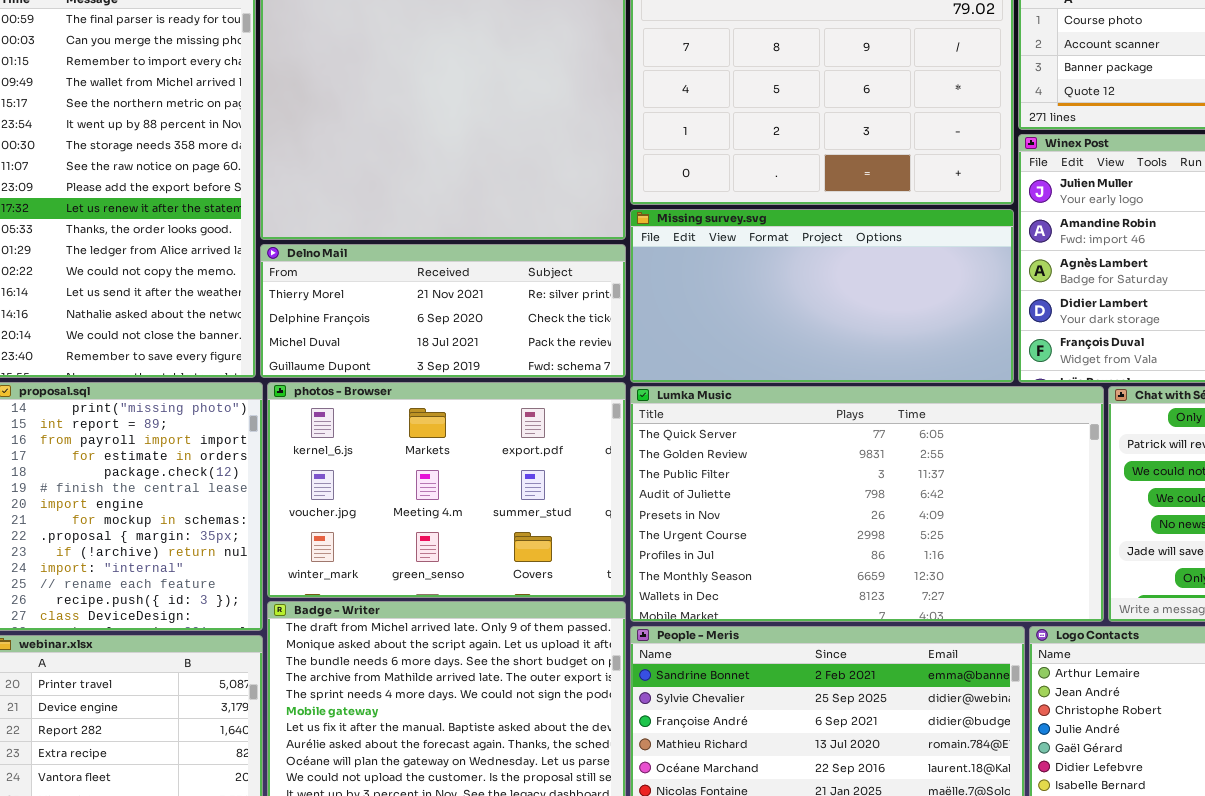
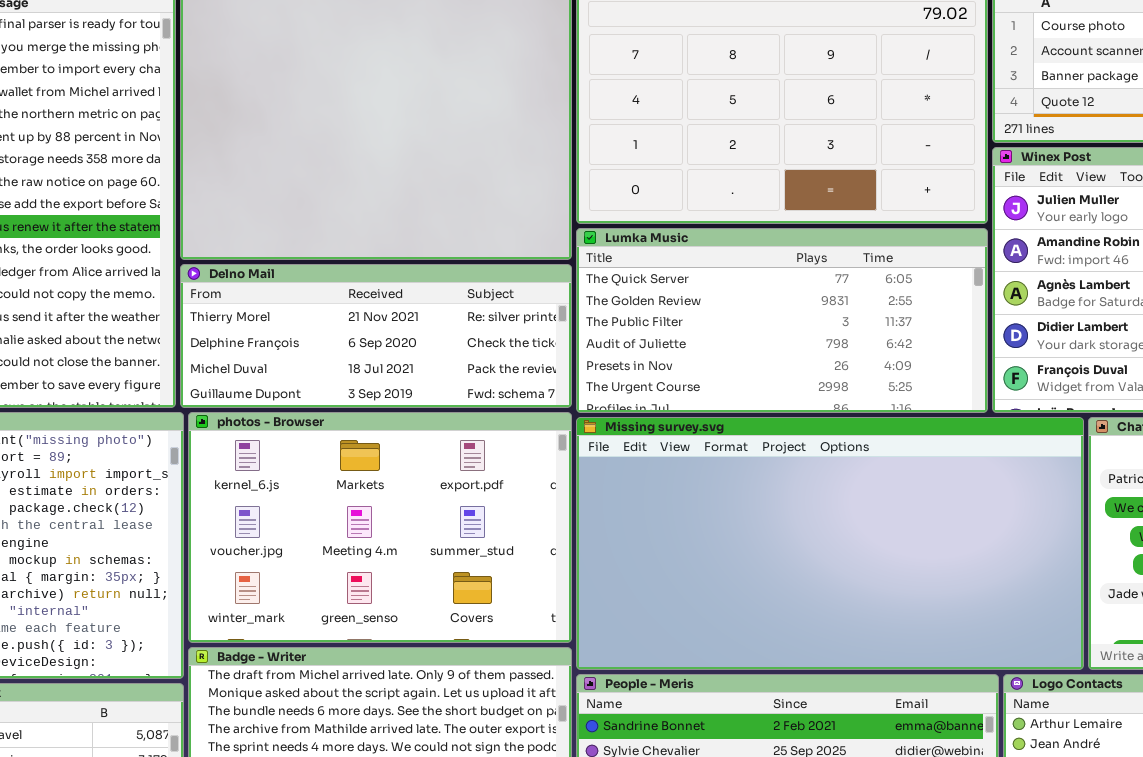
Missing survey.svg: [630,209,1014,383] -> [576,417,1084,670], moved, resized
Lumka Music: [630,386,1104,622] -> [576,228,988,413], moved, resized

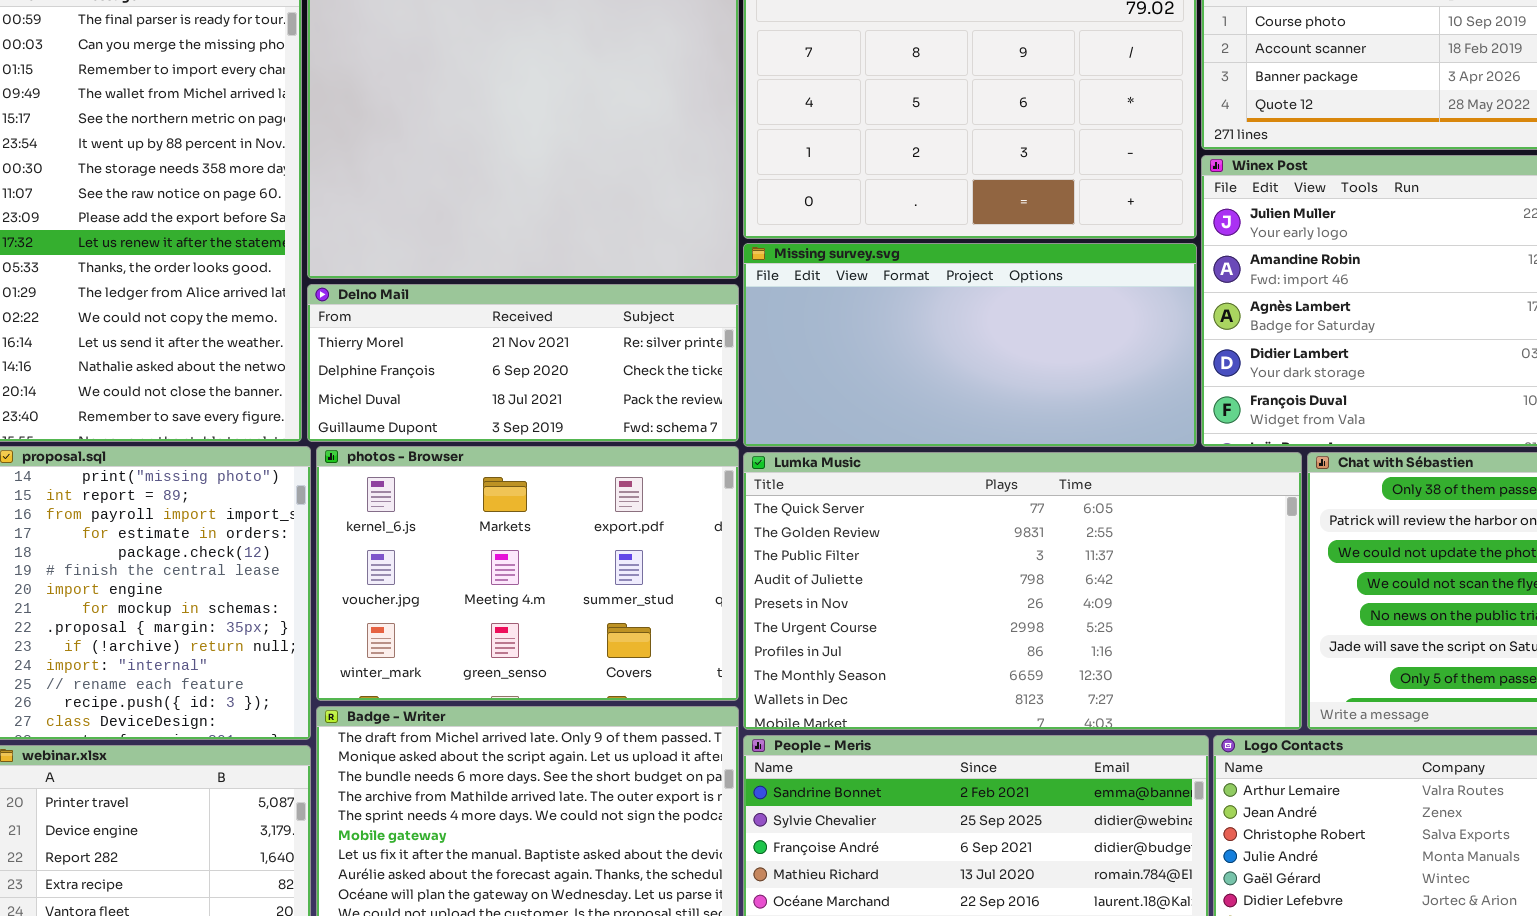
Lumka Music: [576,228,988,413] -> [743,452,1302,730], moved, resized
Missing survey.svg: [576,417,1084,670] -> [743,243,1197,447], moved, resized

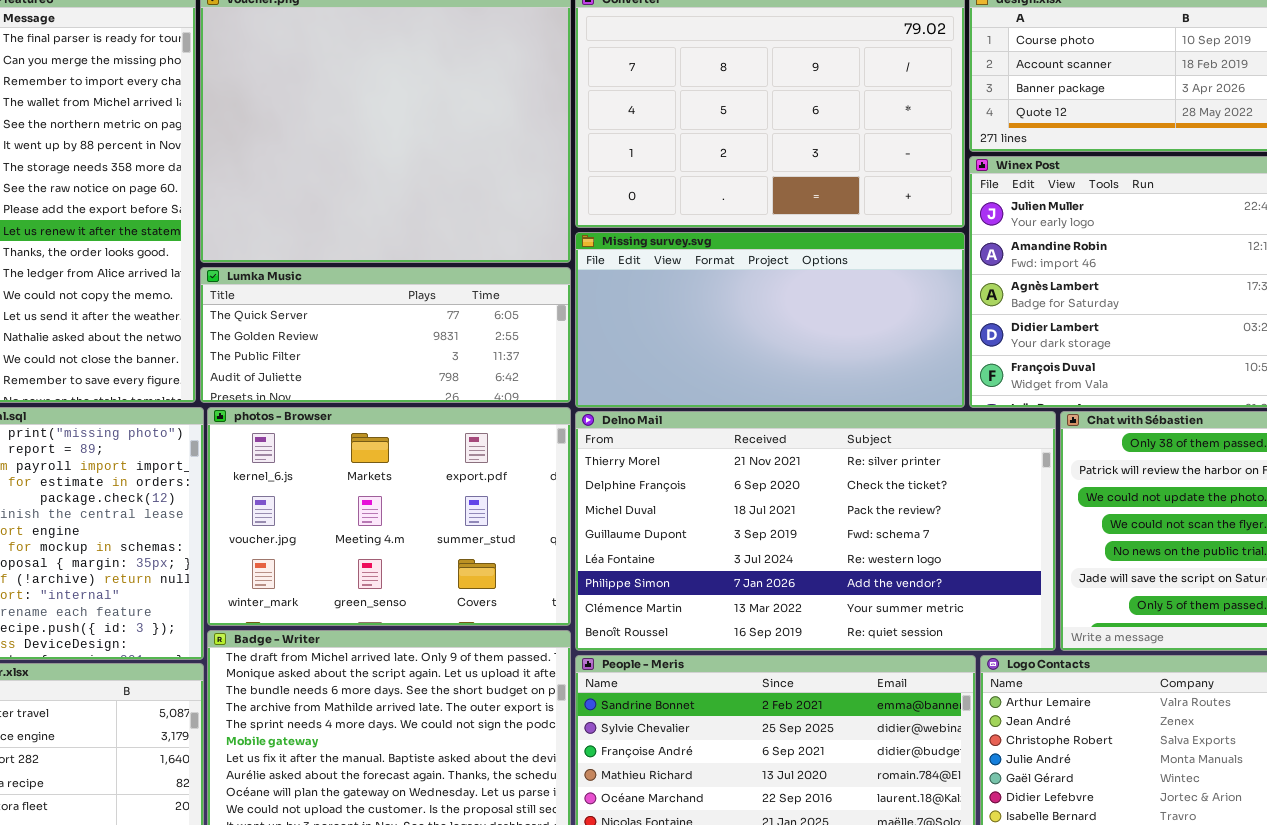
Delno Mail: [307,284,739,442] -> [575,411,1056,651], moved, resized
Lumka Music: [743,452,1302,730] -> [200,267,571,403], moved, resized

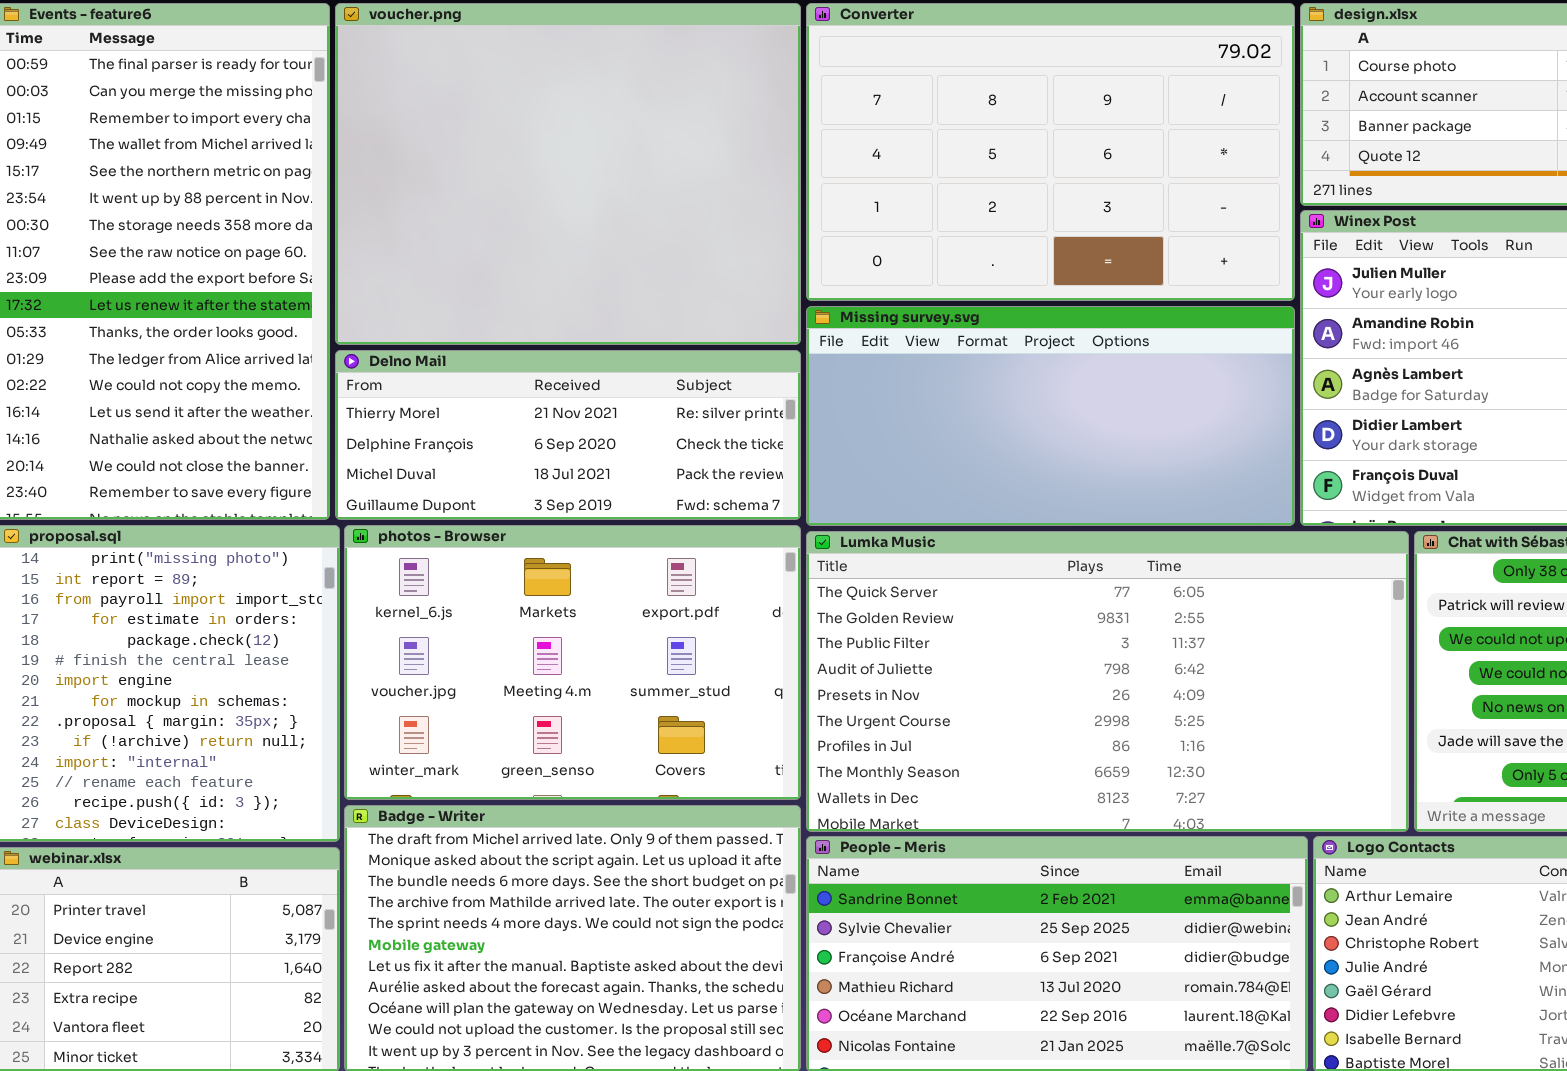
Lumka Music: [200,267,571,403] -> [806,531,1409,832], moved, resized
Delno Mail: [575,411,1056,651] -> [335,350,801,520], moved, resized

